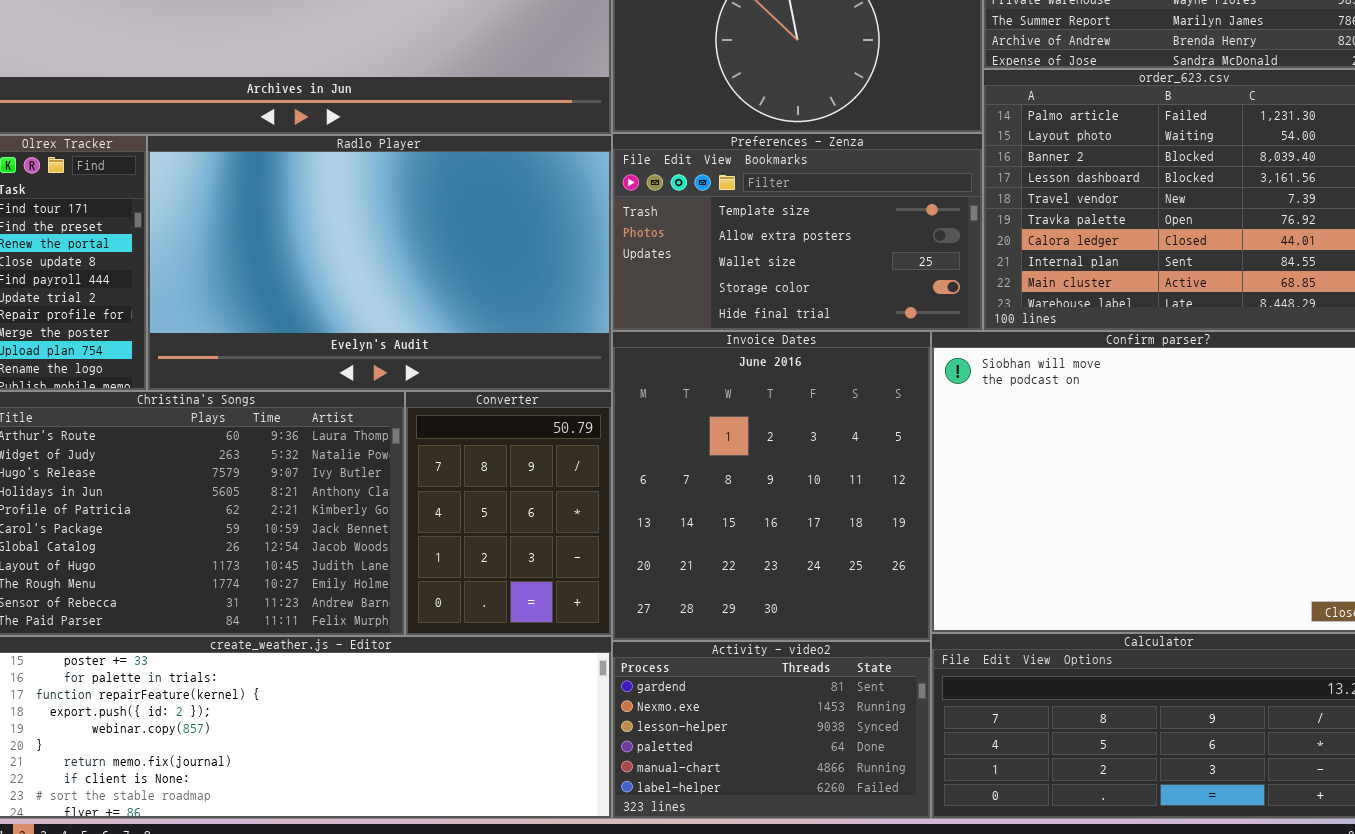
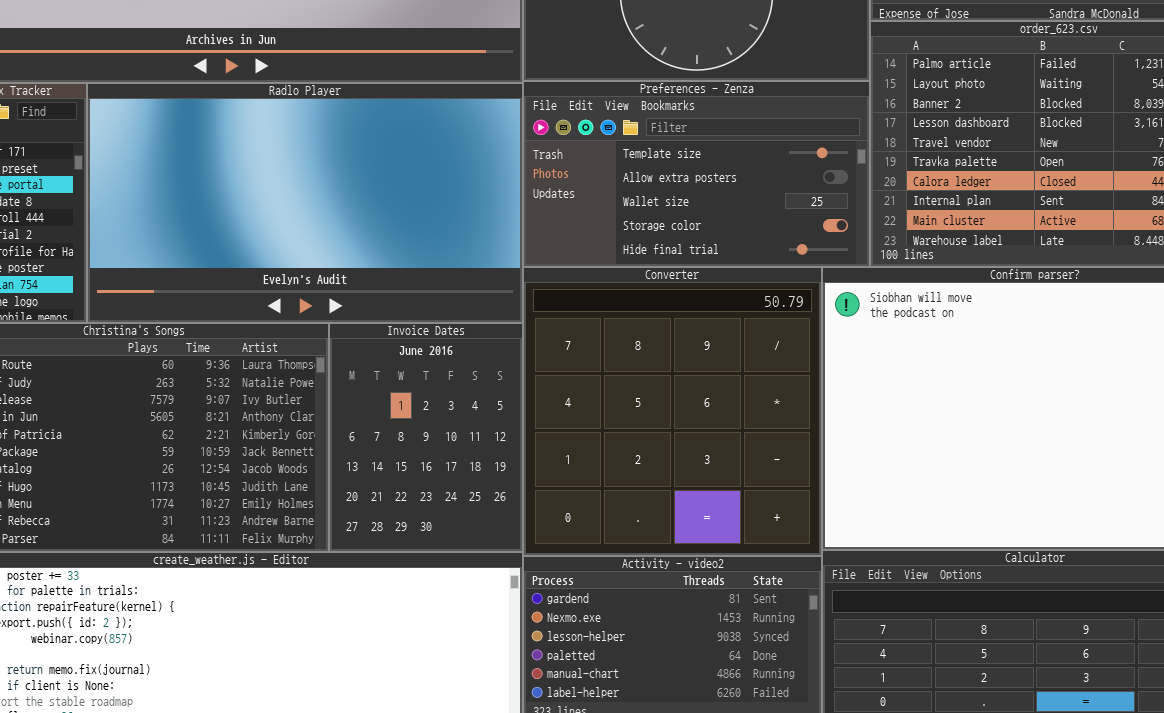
Invoice Dates: [612,331,931,641] -> [329,323,523,552], moved, resized
Converter: [405,391,612,636] -> [523,267,822,556], moved, resized

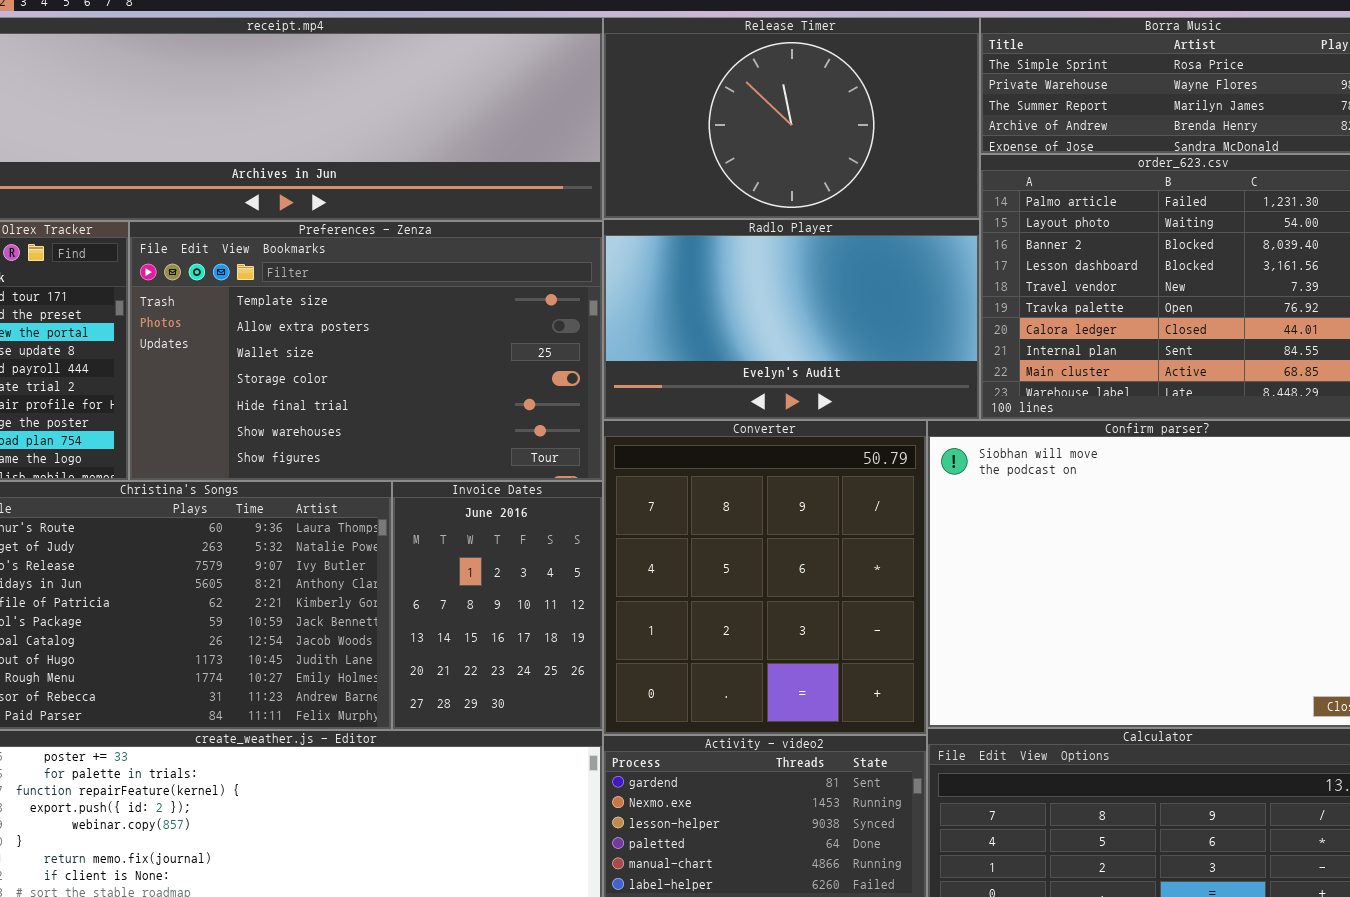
Preferences - Zenza: [523,81,870,267] -> [129,221,603,481], moved, resized
Radlo Player: [87,83,523,323] -> [603,219,980,420], moved, resized

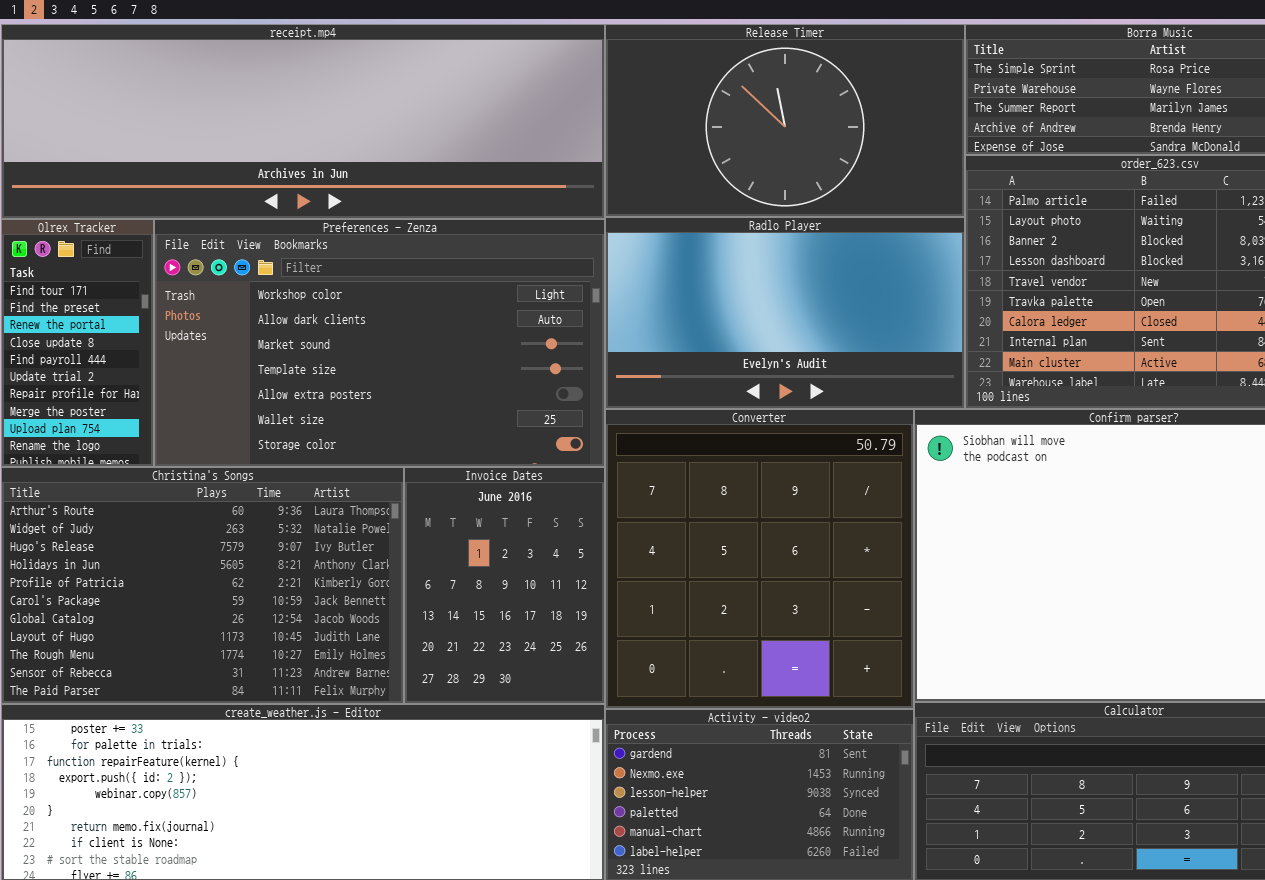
Preferences - Zenza: [129,221,603,481] -> [154,219,605,467], scrolled up 3 rows

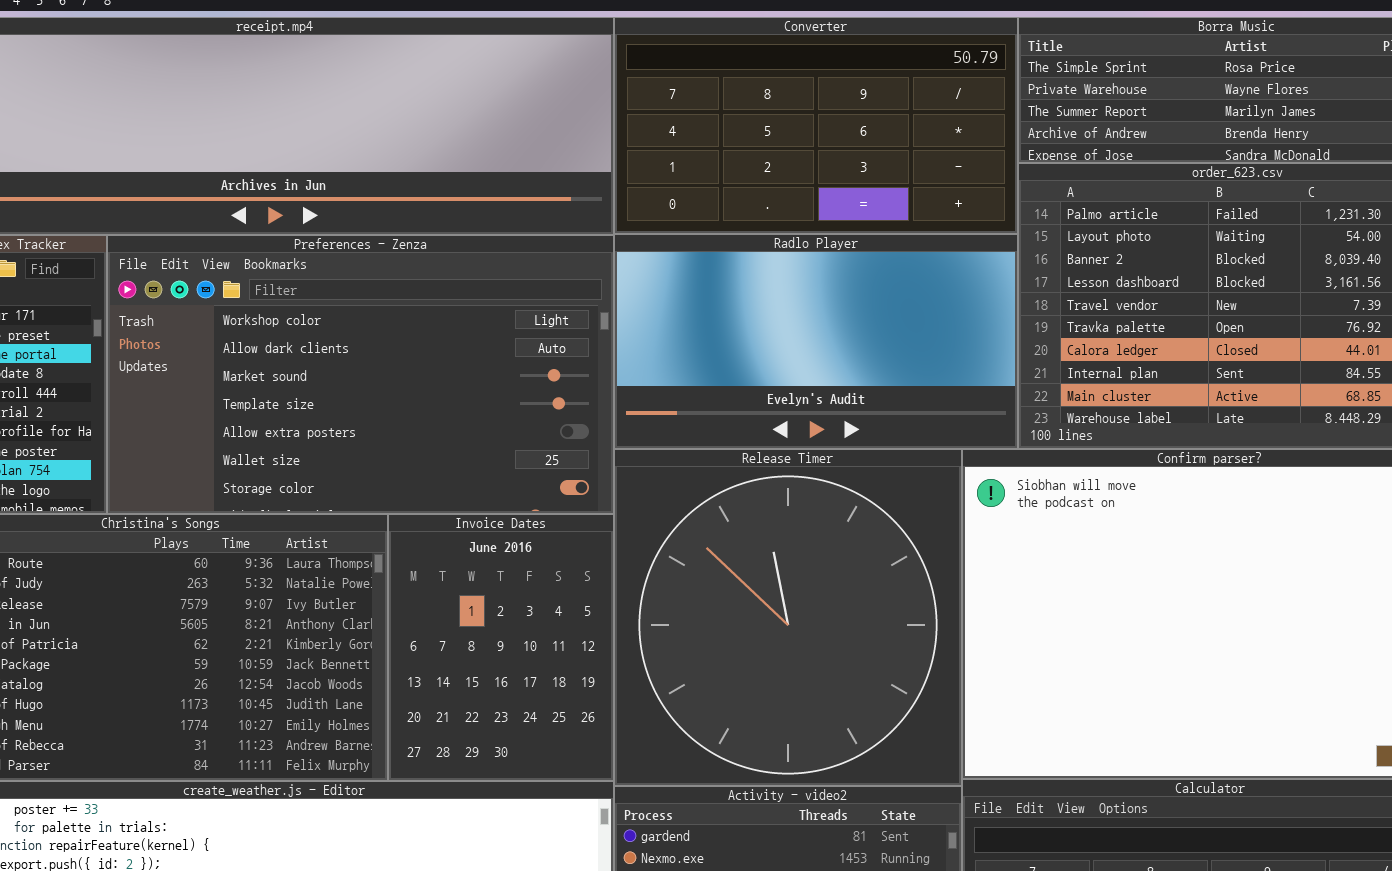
Release Timer: [605,24,965,217] -> [614,449,962,786], moved, resized
Converter: [605,409,914,709] -> [614,17,1018,234], moved, resized

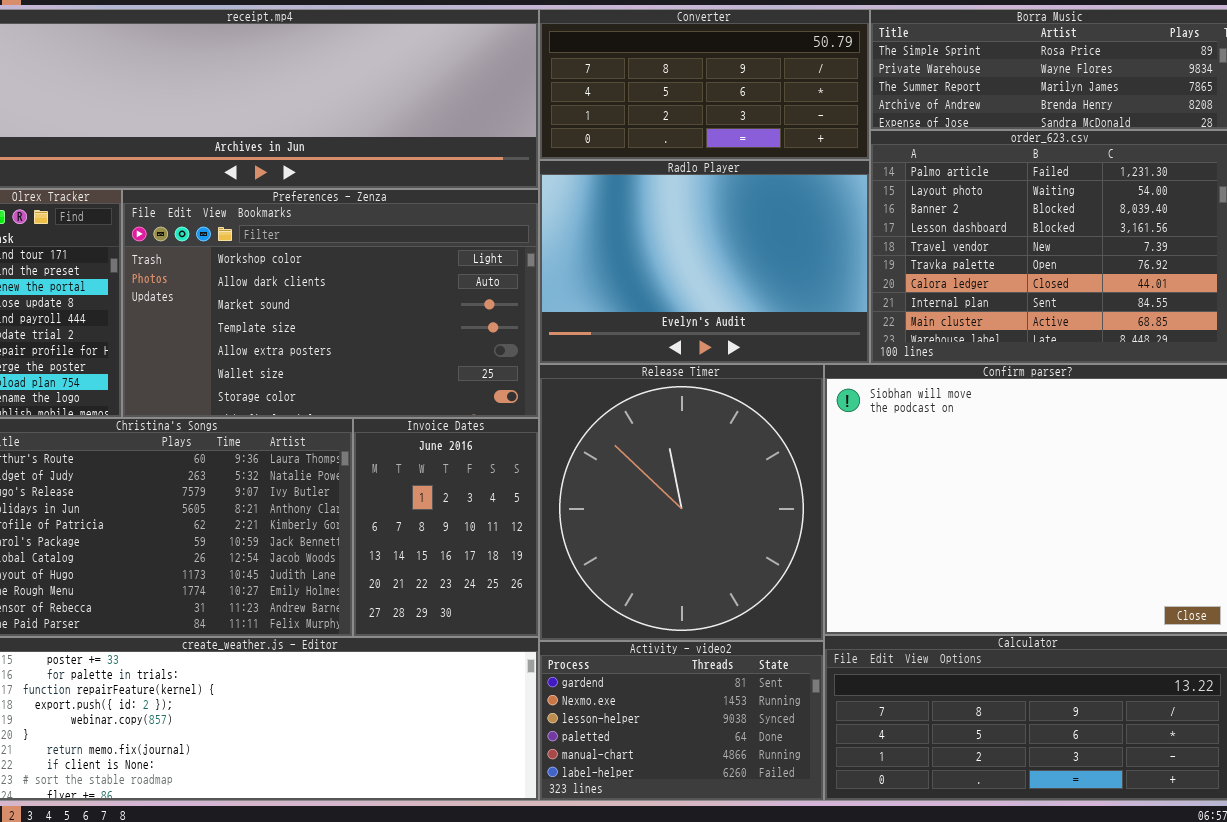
Converter: [614,17,1018,234] -> [539,9,870,160], resized
Radlo Player: [614,234,1018,449] -> [539,160,870,364], resized

